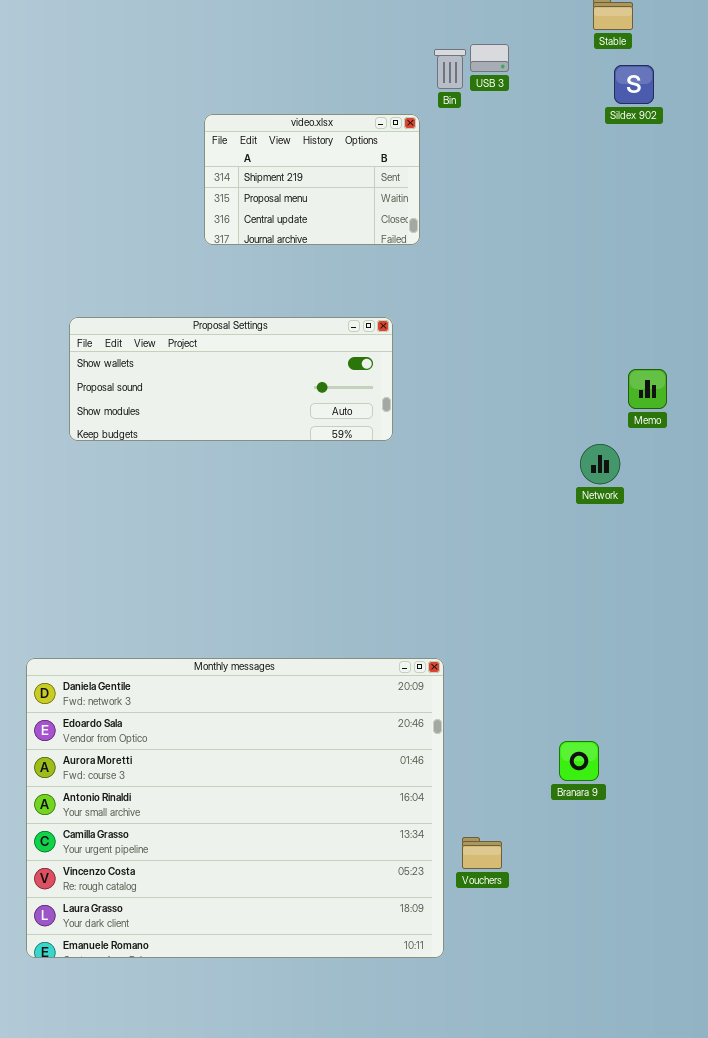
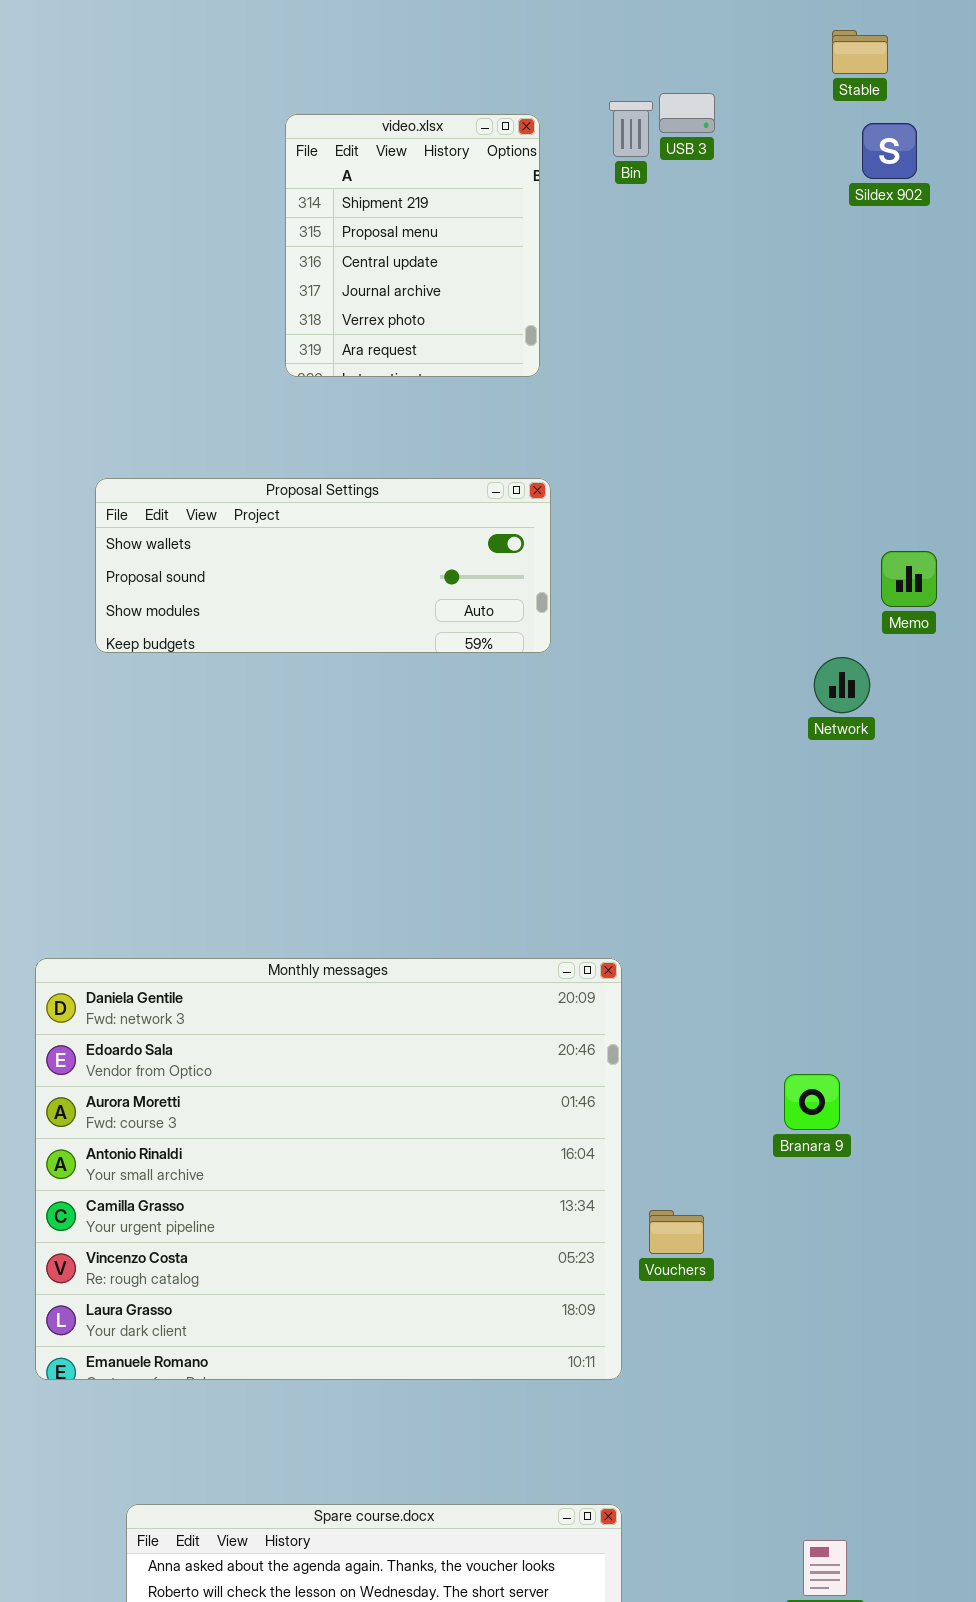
video.xlsx: [204,114,420,245] -> [285,114,540,377], resized

